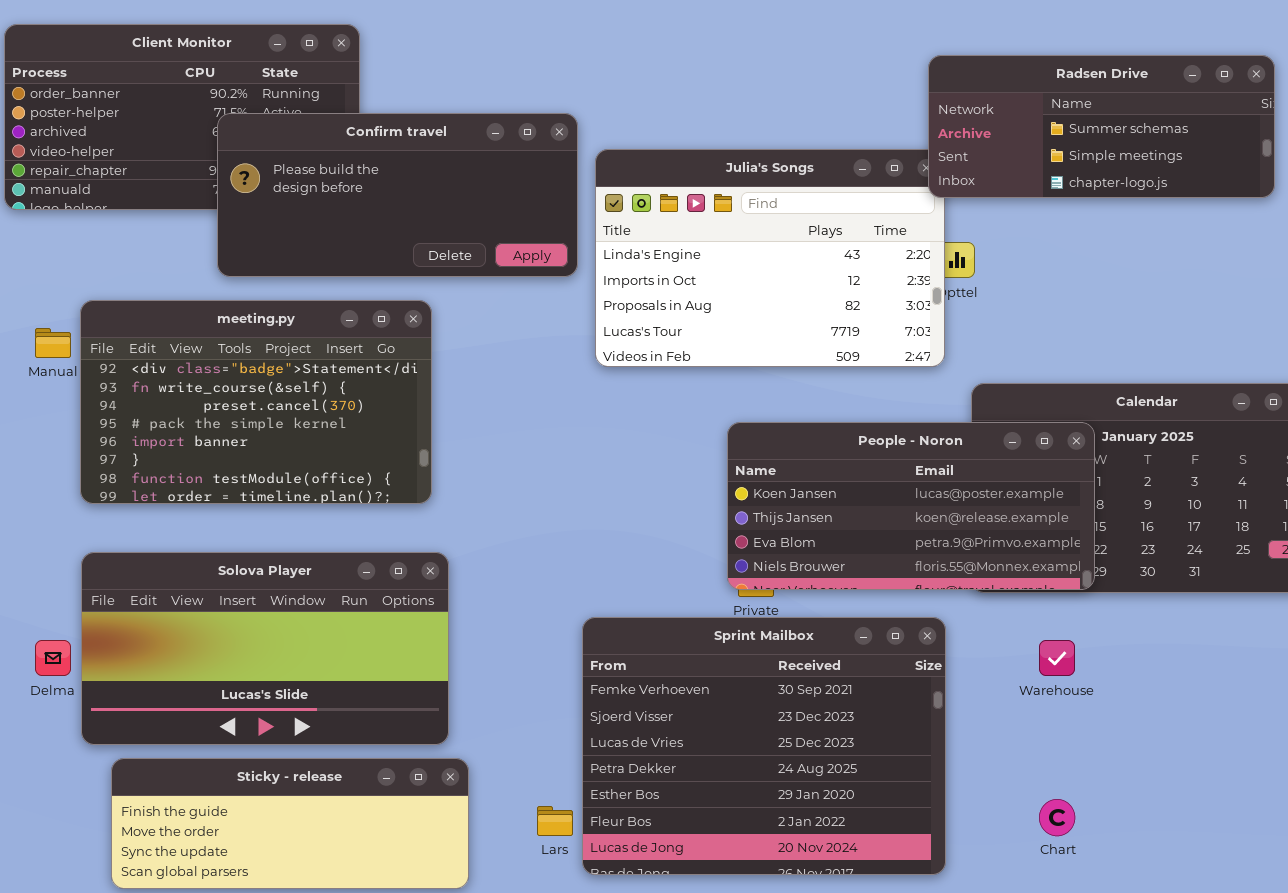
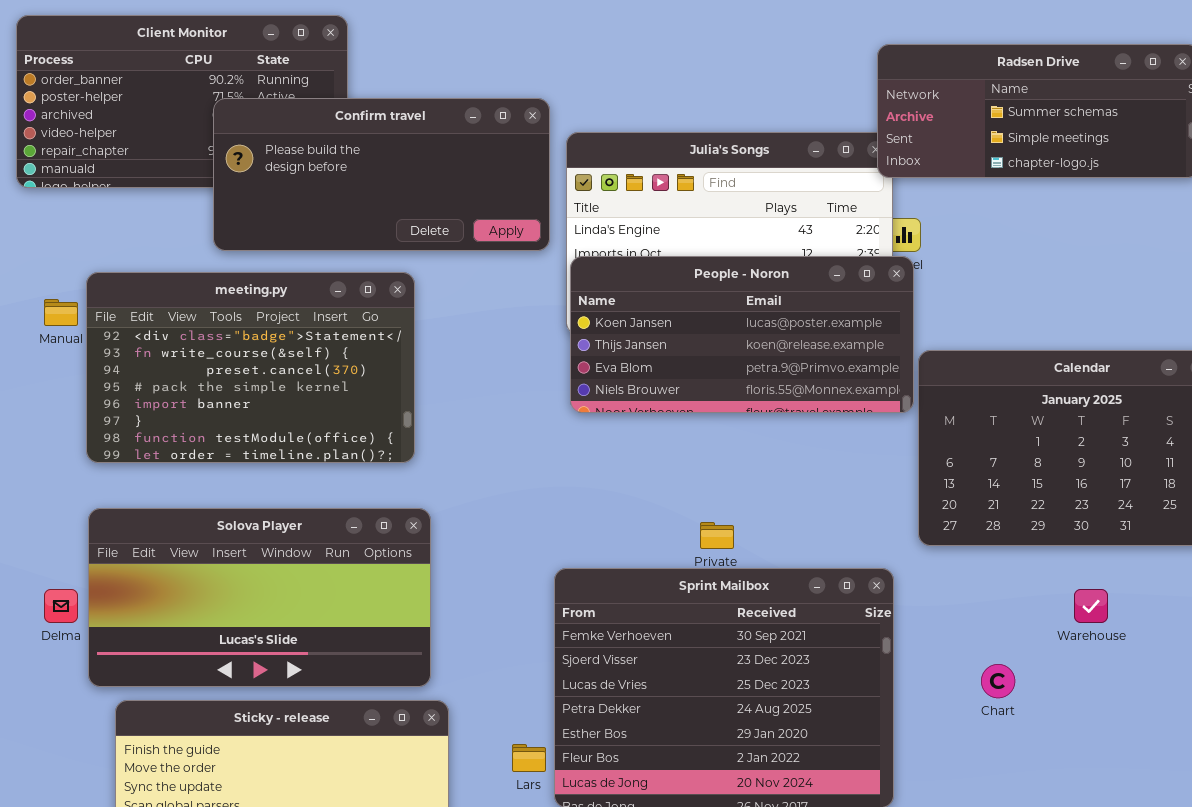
People - Noron: [727,422,1095,590] -> [570,256,914,413], moved
Warehouse: [1039,640,1075,676] -> [1074,589,1108,623], moved
Chart: [1039,799,1075,836] -> [981,664,1015,698], moved

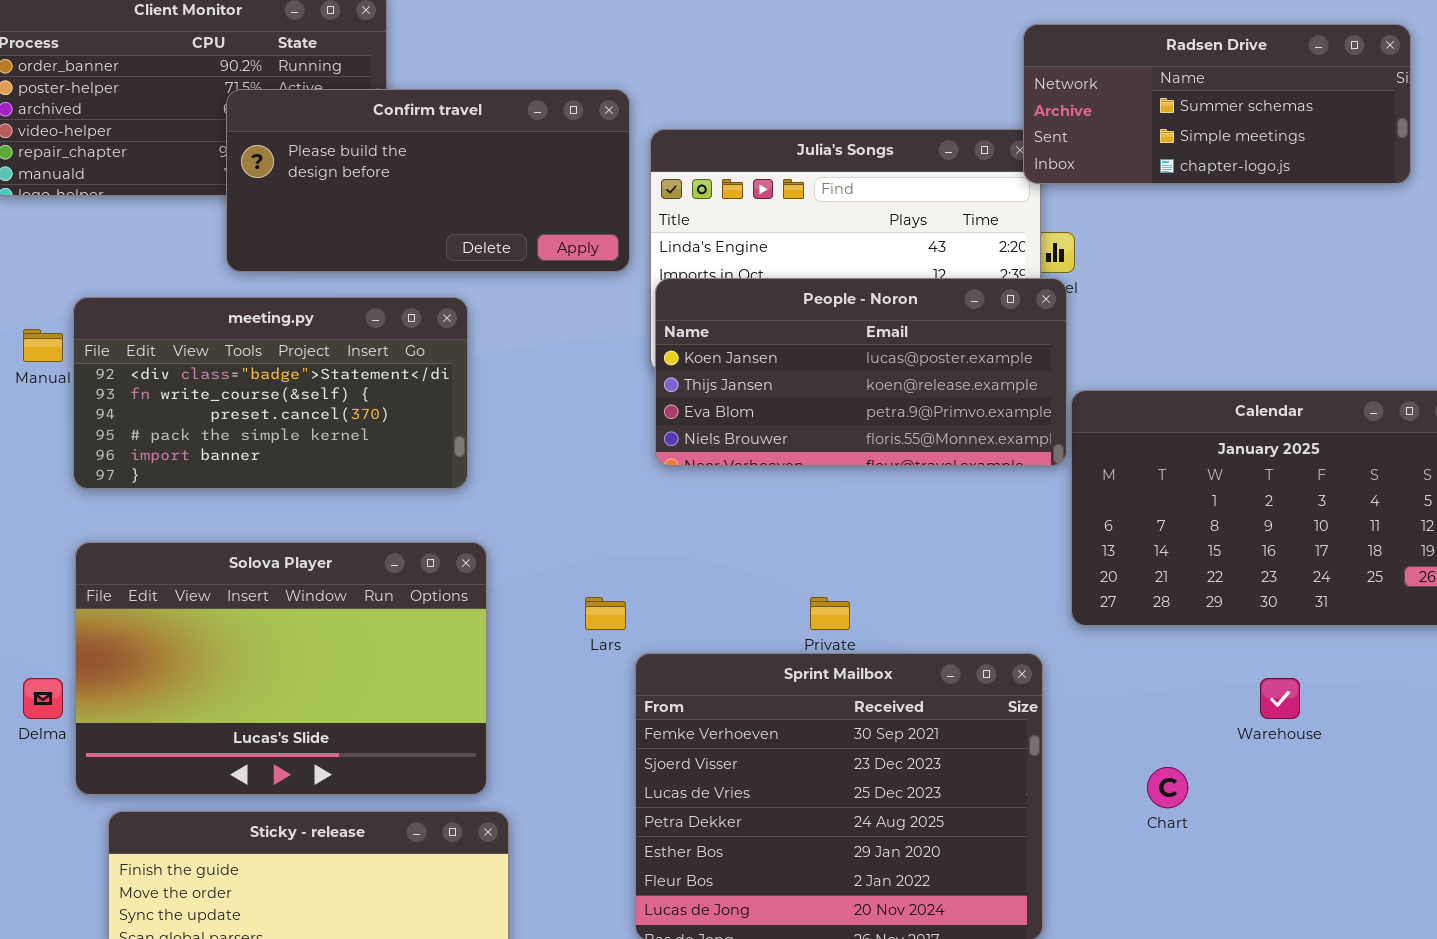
meeting.py: [86,272,415,463] -> [73,297,468,489], resized
Solova Player: [88,508,431,687] -> [75,542,487,795], resized
Lars: [512,744,546,772] -> [585,597,626,630], moved

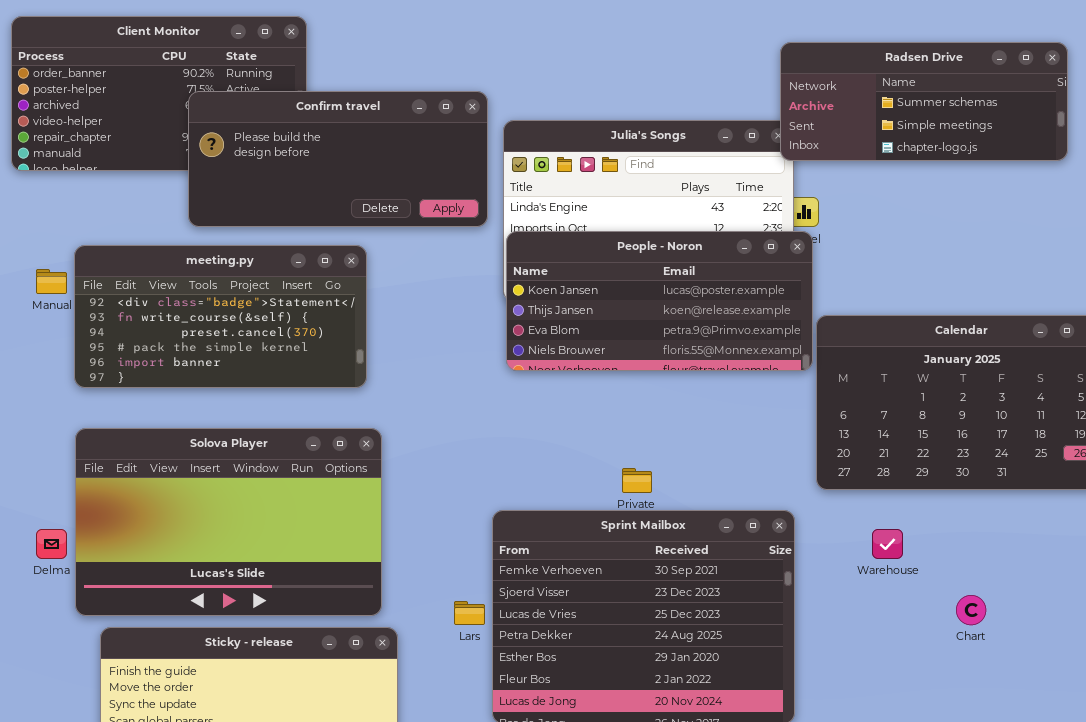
Lars: [585,597,626,630] -> [454,601,485,625], moved
Warehouse: [1260,678,1300,719] -> [872,529,903,559], moved
Chart: [1147,767,1188,808] -> [956,595,986,625], moved

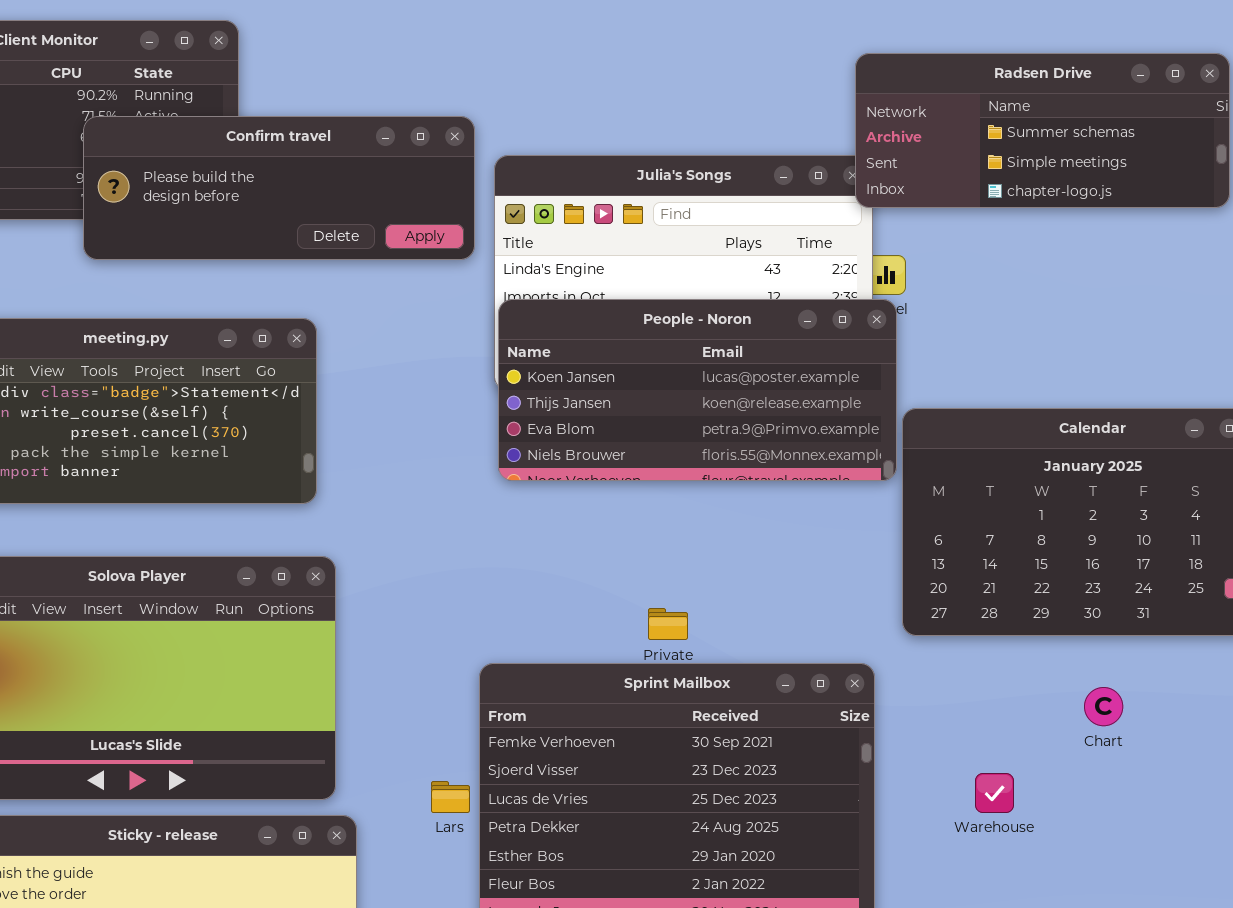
Confirm travel: [188,91,488,227] -> [83,116,475,260], resized
Warehouse: [872,529,903,559] -> [975,773,1014,813], moved
Chart: [956,595,986,625] -> [1084,687,1123,726], moved

